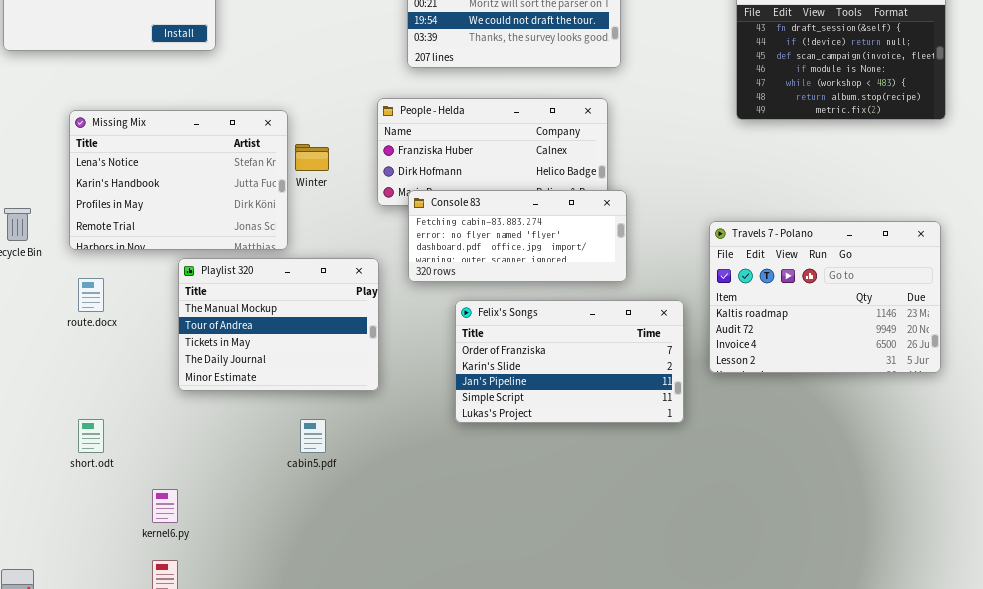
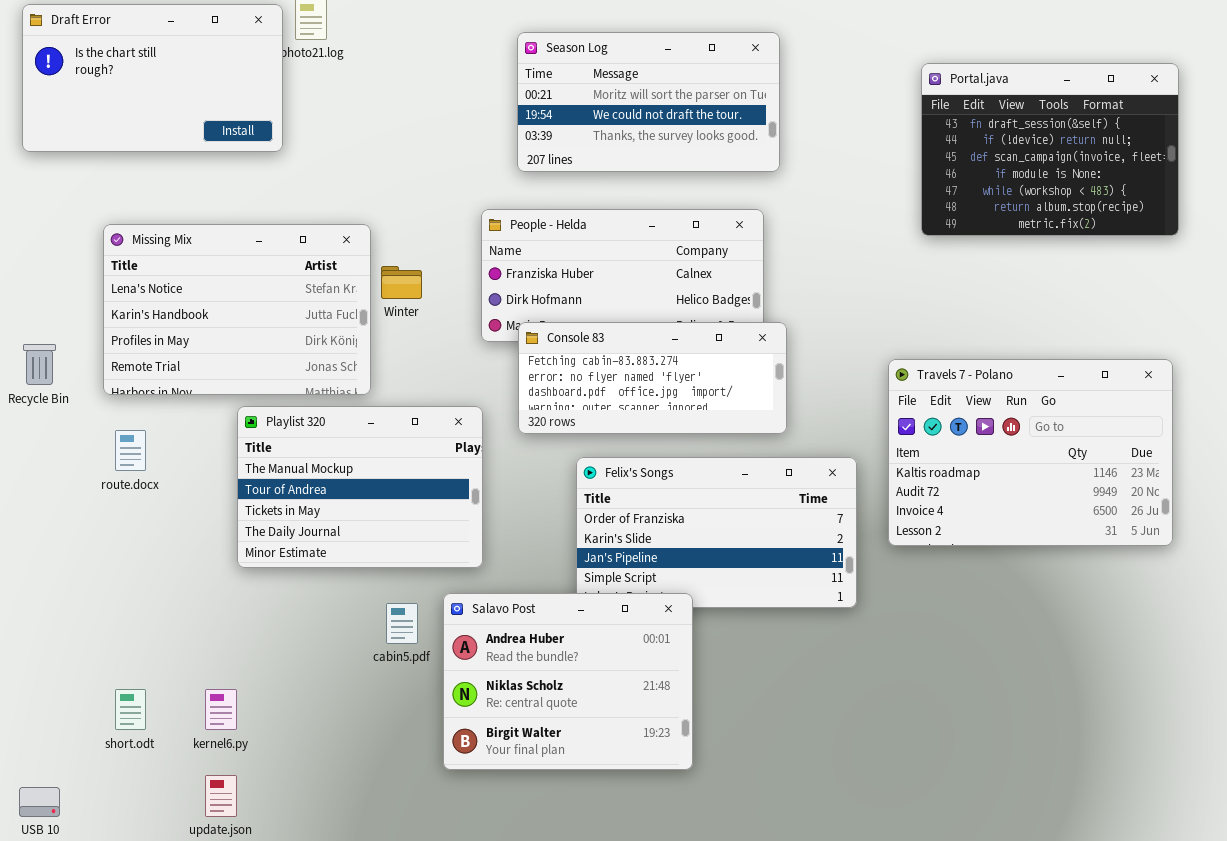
Salavo Post: none -> [443,593,693,770], opened
short.odt: [78,419,104,453] -> [115,689,146,730], moved

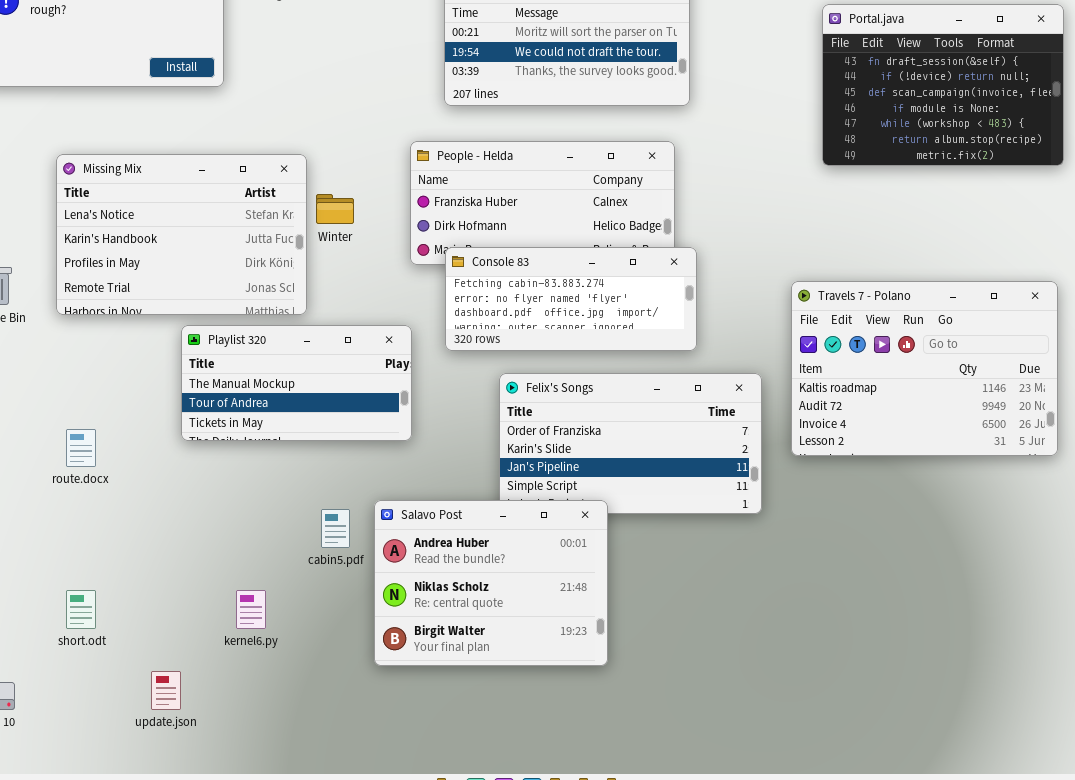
Playlist 320: [237,406,483,568] -> [181,325,412,441], resized
route.docx: [115,430,146,471] -> [66,429,96,467], moved
kernel6.py: [205,689,237,730] -> [236,590,266,629], moved

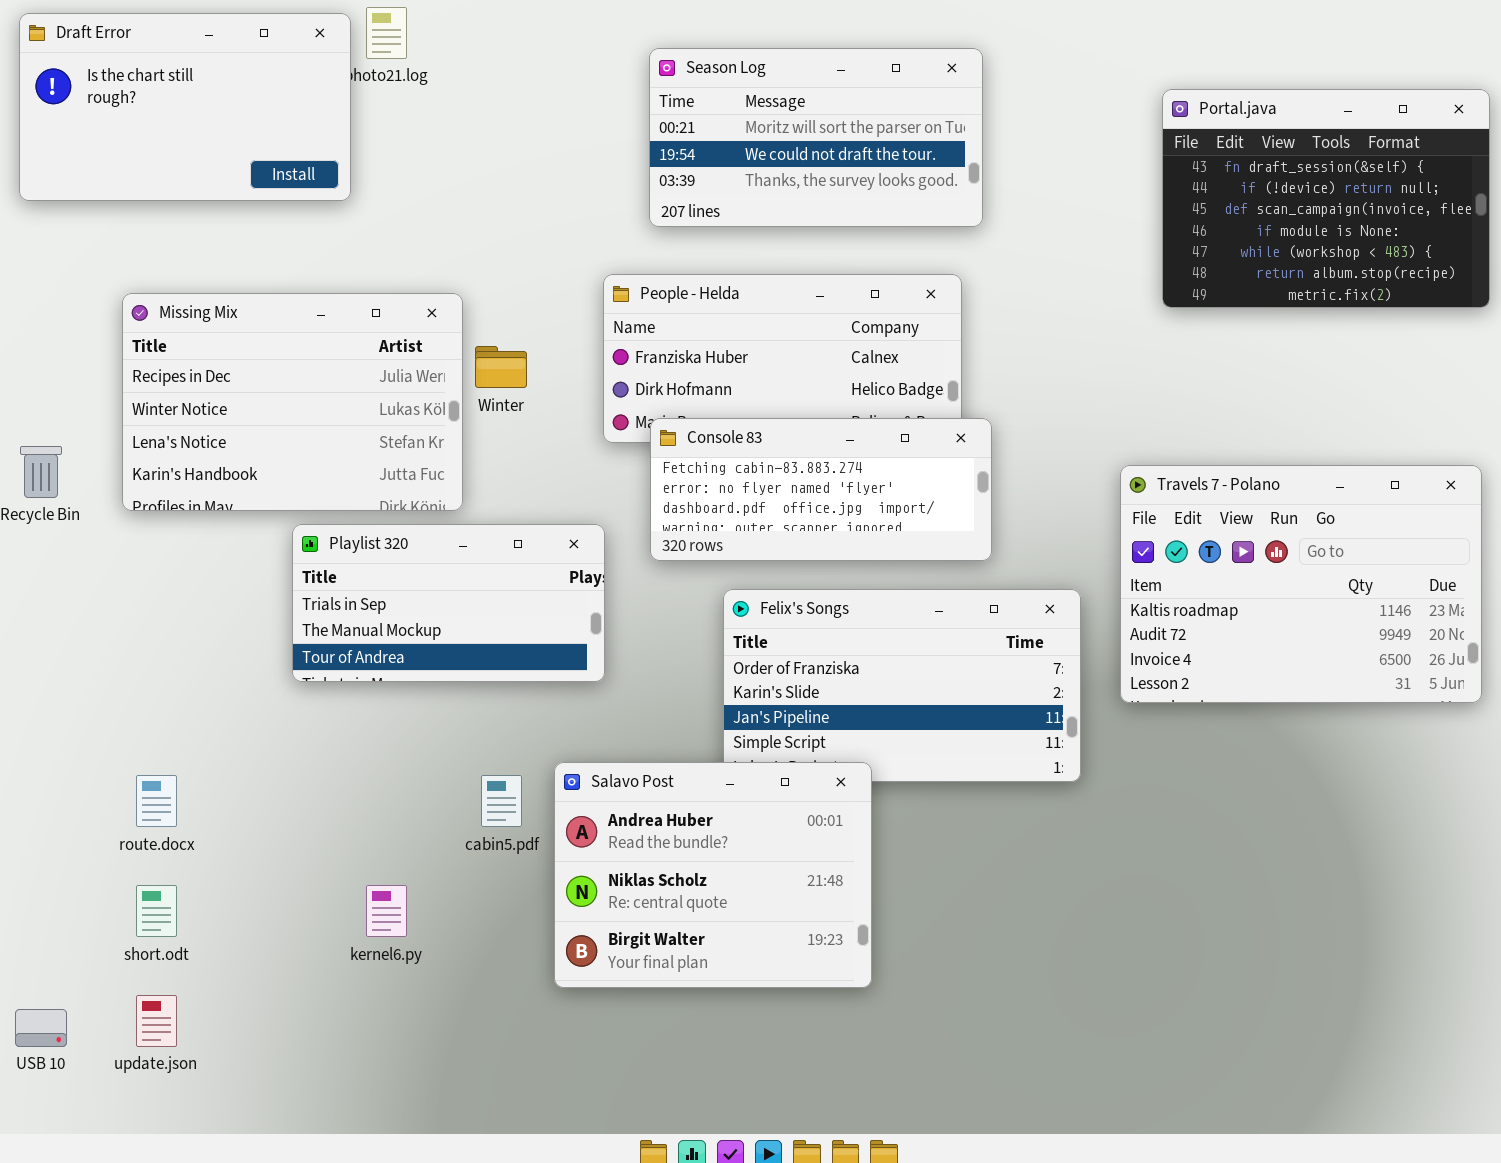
Missing Mix: [56,154,307,315] -> [122,293,463,511], scrolled up 2 rows
Playlist 320: [181,325,412,441] -> [292,524,605,682], scrolled up 1 row
route.docx: [66,429,96,467] -> [136,775,177,827], moved
update.json: [151,671,181,710] -> [136,995,177,1047], moved

